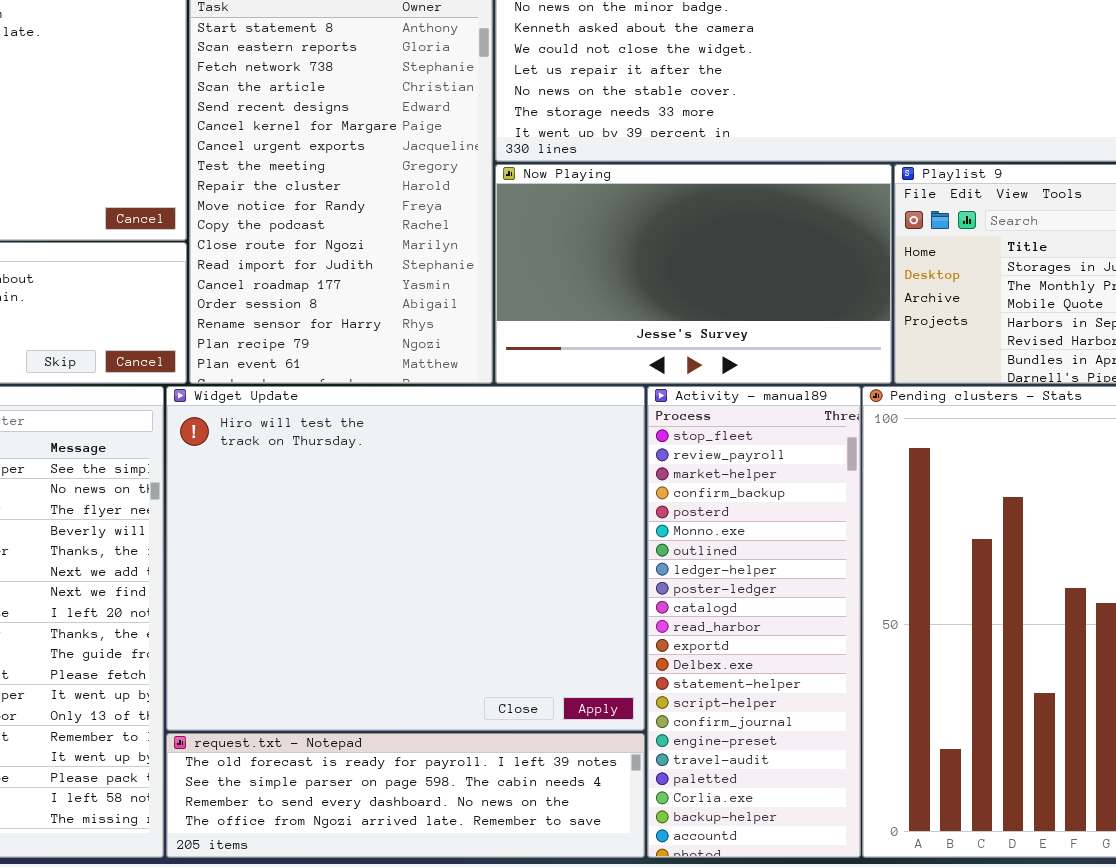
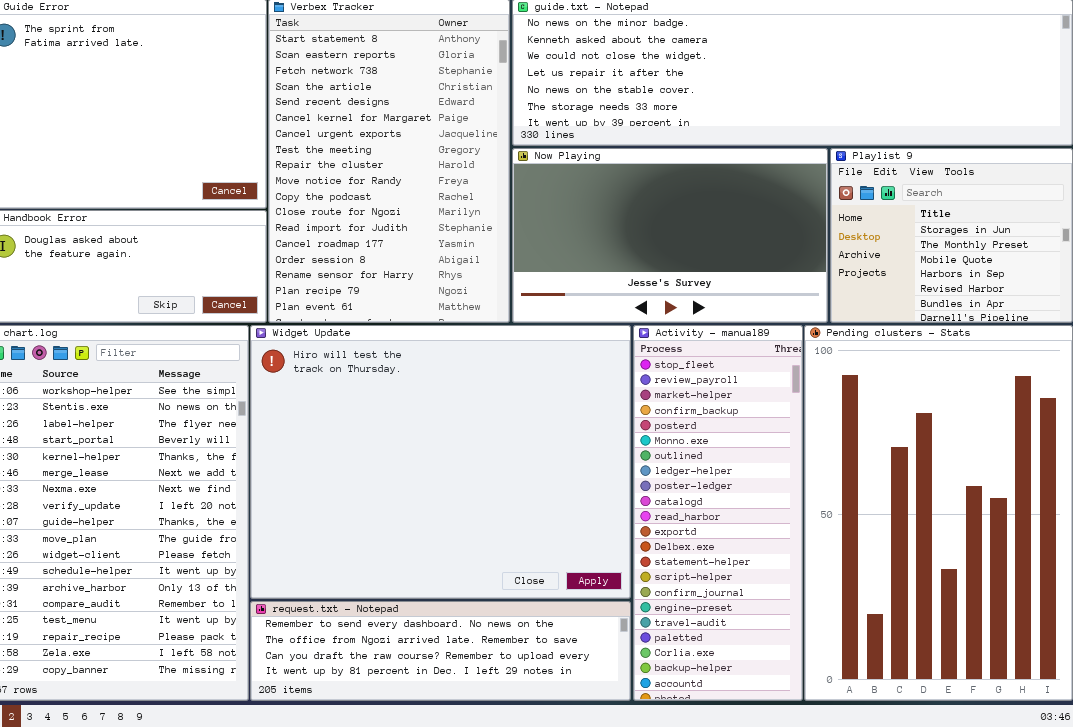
request.txt - Notepad: [166,733,645,858] -> [250,601,631,701], scrolled down 2 rows

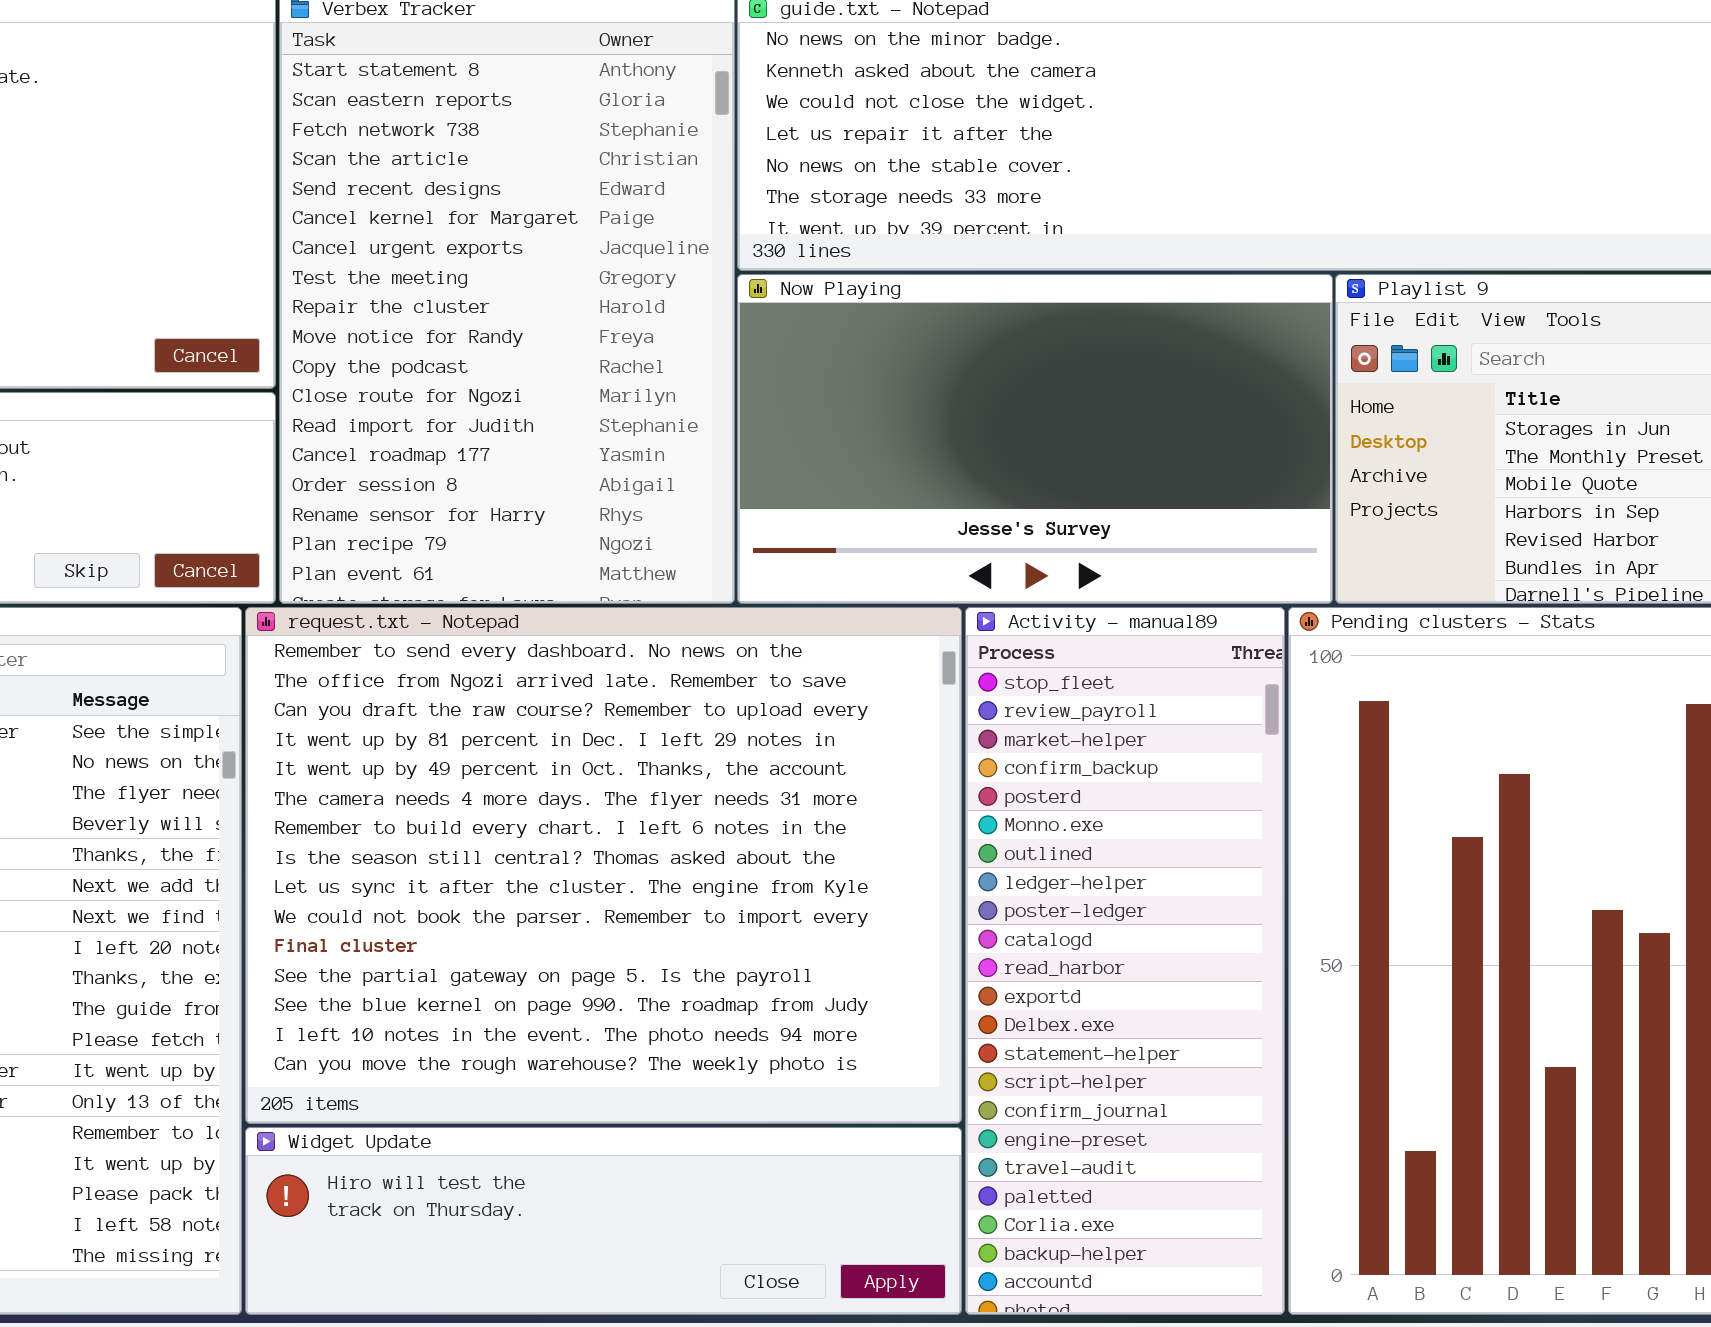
Widget Update: [250,325,631,599] -> [245,1127,962,1315], moved, resized
request.txt - Notepad: [250,601,631,701] -> [245,607,962,1124], moved, resized

